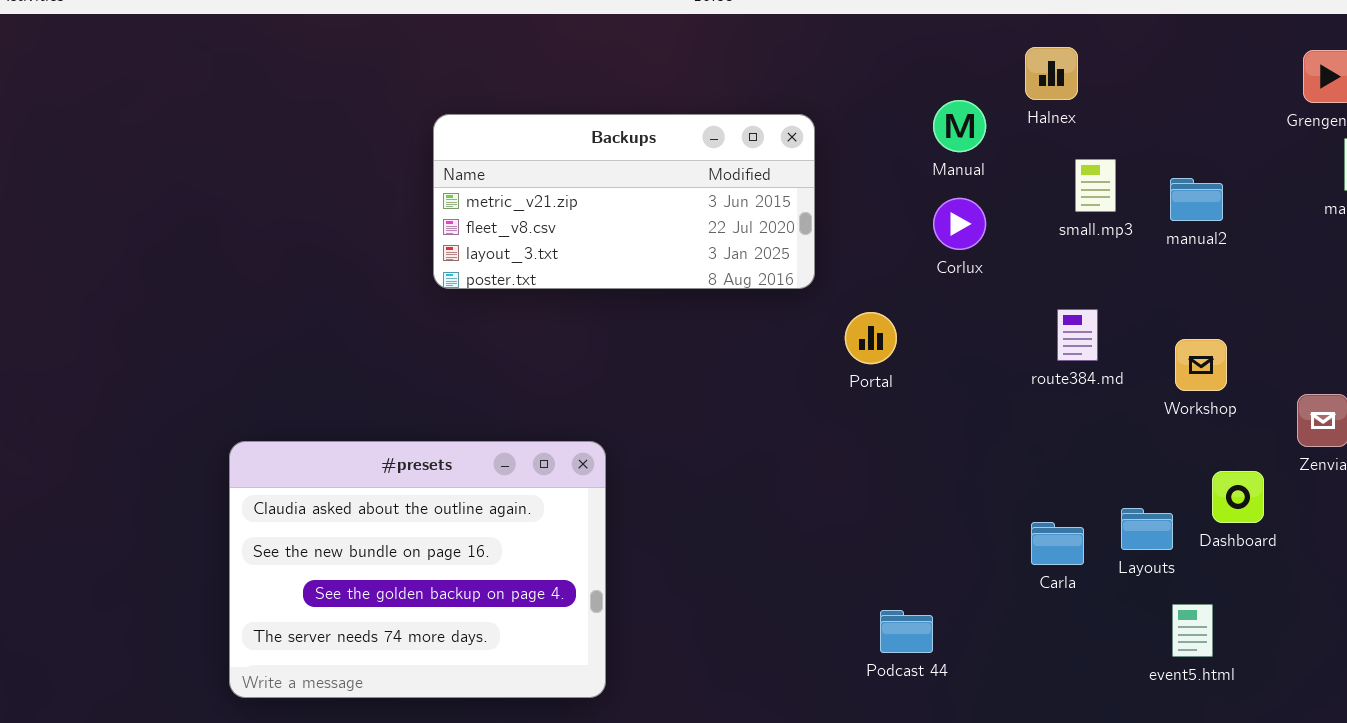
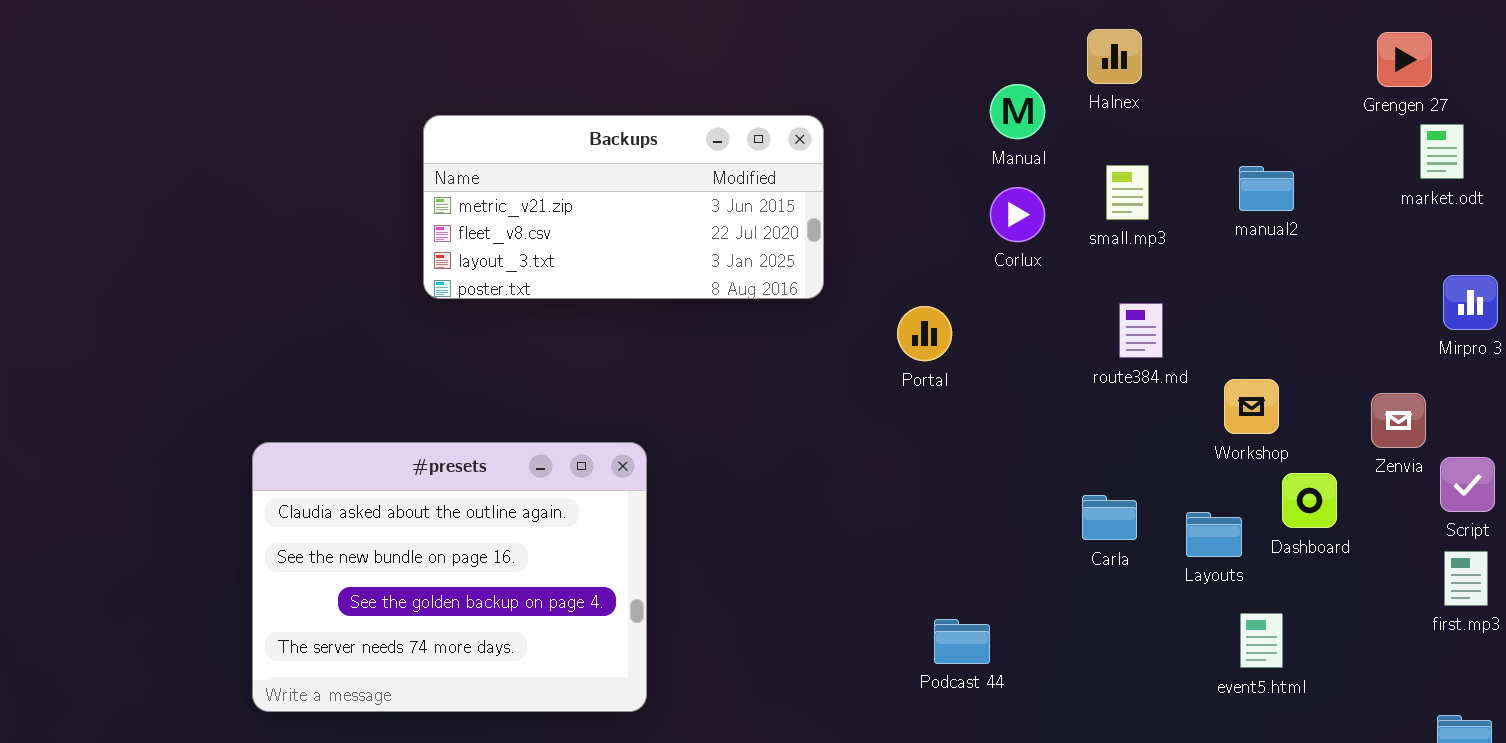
Backups: [433,114,815,289] -> [423,115,824,299], moved
small.mp3: [1075,159,1116,212] -> [1106,165,1149,220], moved
Workshop: [1175,339,1227,391] -> [1224,379,1279,434], moved
Carla: [1031,522,1084,565] -> [1082,495,1137,540], moved

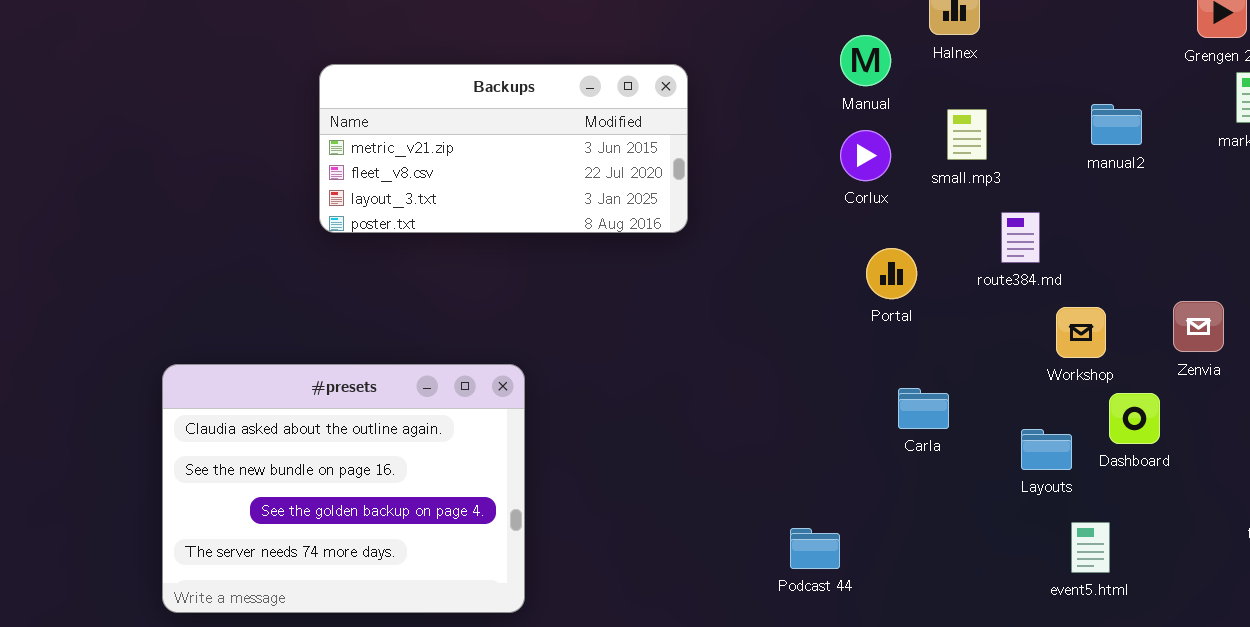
manual2: [1239,166,1294,211] -> [1091,104,1142,145], moved
route384.md: [1119,303,1163,358] -> [1001,212,1040,263], moved
Portal: [897,306,952,361] -> [866,248,917,299], moved
Zenvia: [1371,393,1426,448] -> [1173,301,1224,352], moved
Carla: [1082,495,1137,540] -> [898,388,949,429], moved

